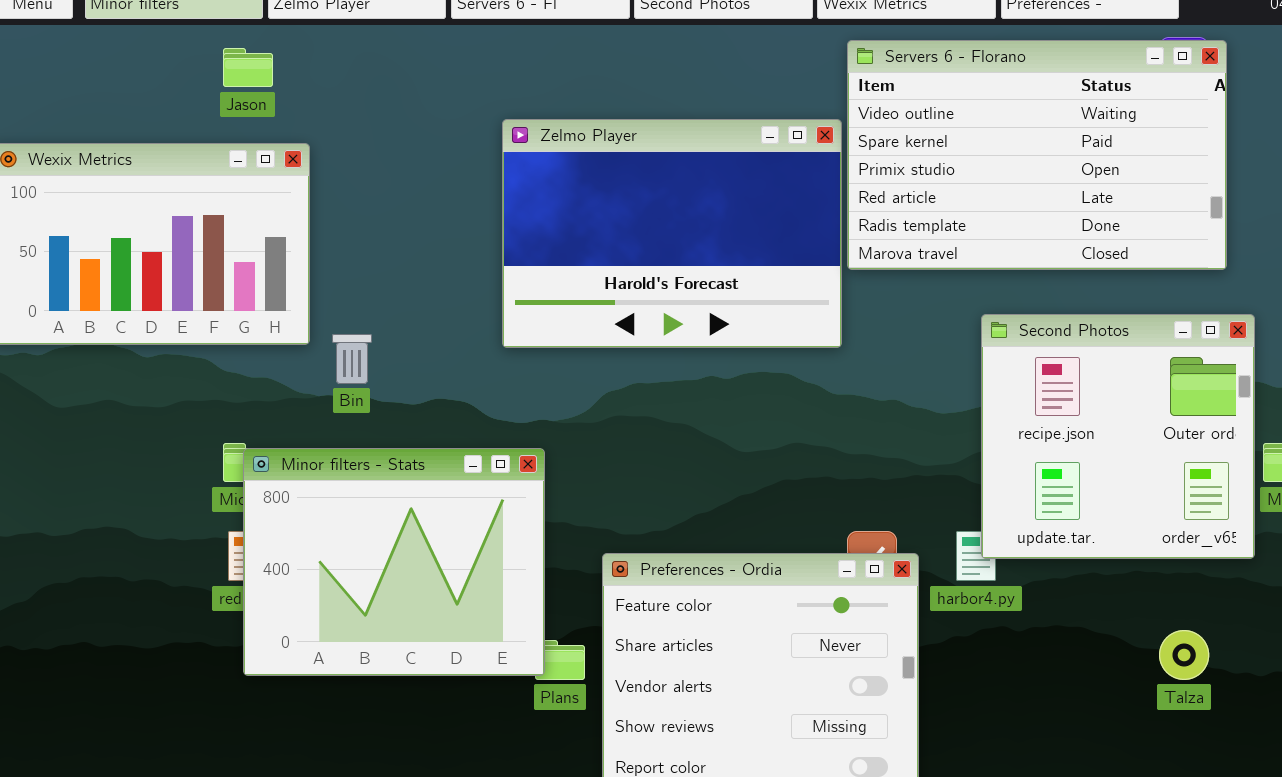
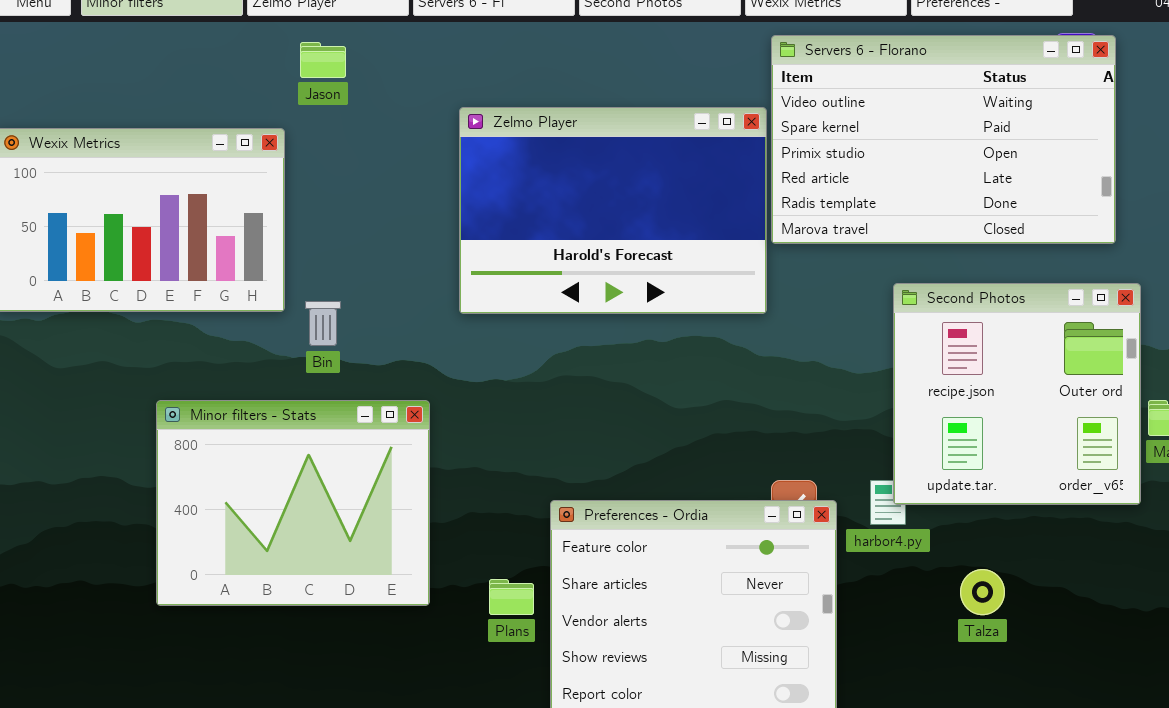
Jason: [223,48,273,87] -> [300,42,346,78], moved
Minor filters - Stats: [243,448,545,676] -> [156,400,430,606], moved
Talza: [1159,630,1209,680] -> [960,569,1005,615], moved

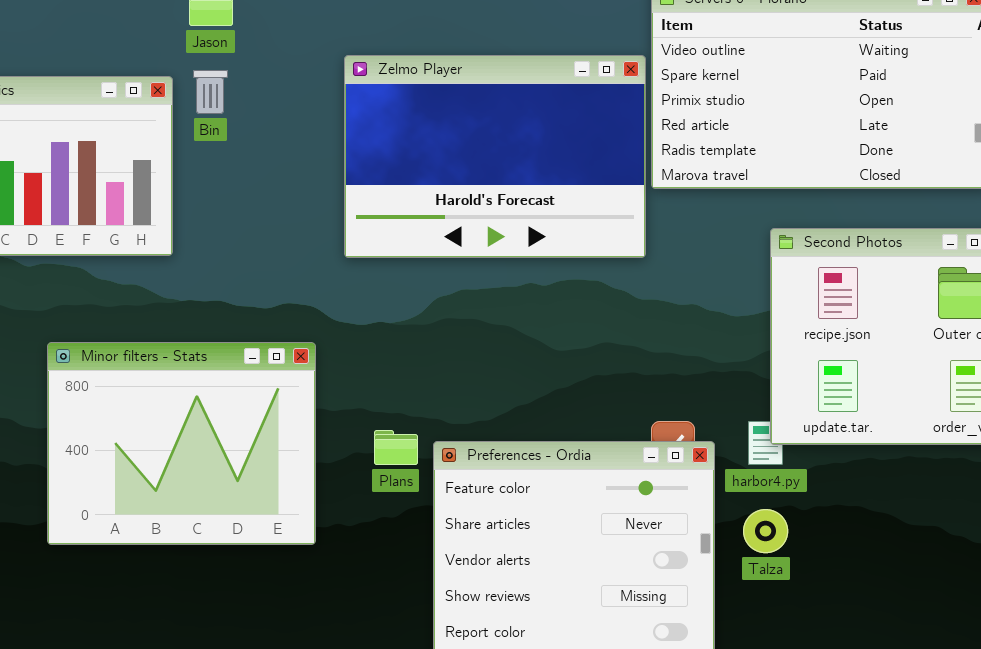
Bin: [305,301,341,346] -> [193,70,228,114], moved
Talza: [960,569,1005,615] -> [743,509,788,553], moved
Plans: [489,579,534,615] -> [374,430,418,465], moved

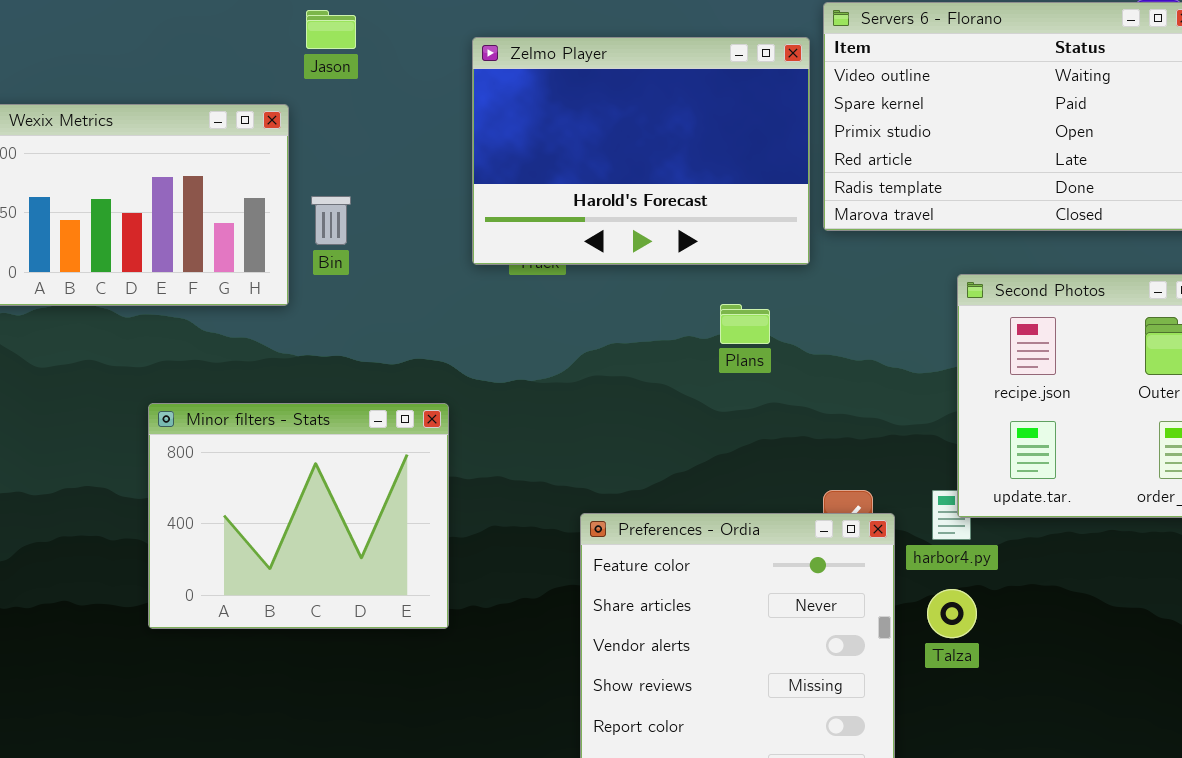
Zelmo Player: [344,55,646,258] -> [472,37,810,265], moved
Bin: [193,70,228,114] -> [311,196,351,245], moved
Plans: [374,430,418,465] -> [720,304,770,344], moved

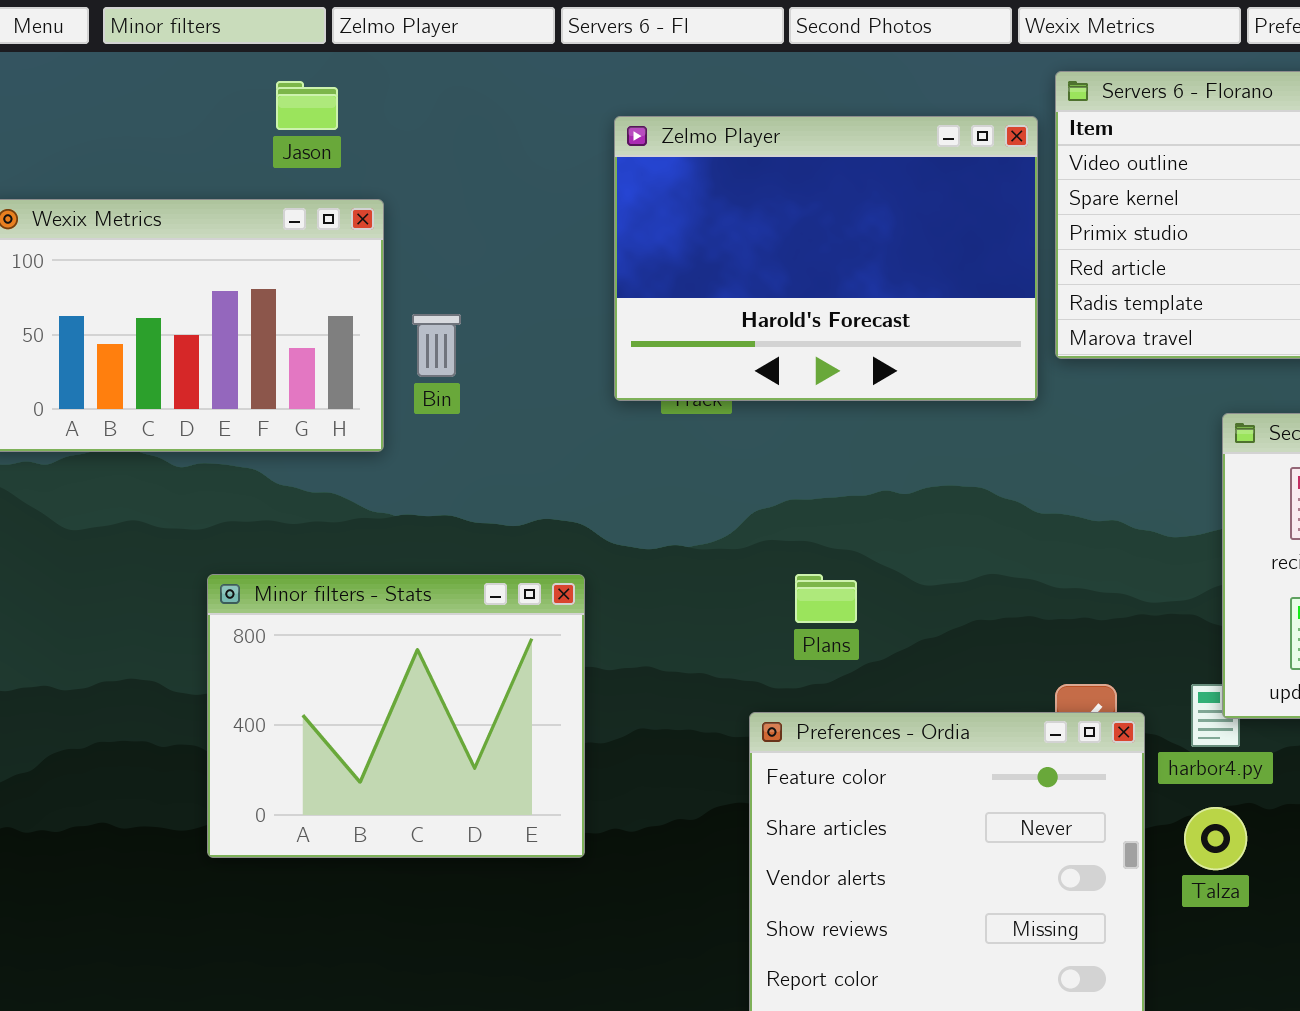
Jason: [306,10,356,49] -> [276,81,338,130], moved
Plans: [720,304,770,344] -> [795,574,857,623], moved

